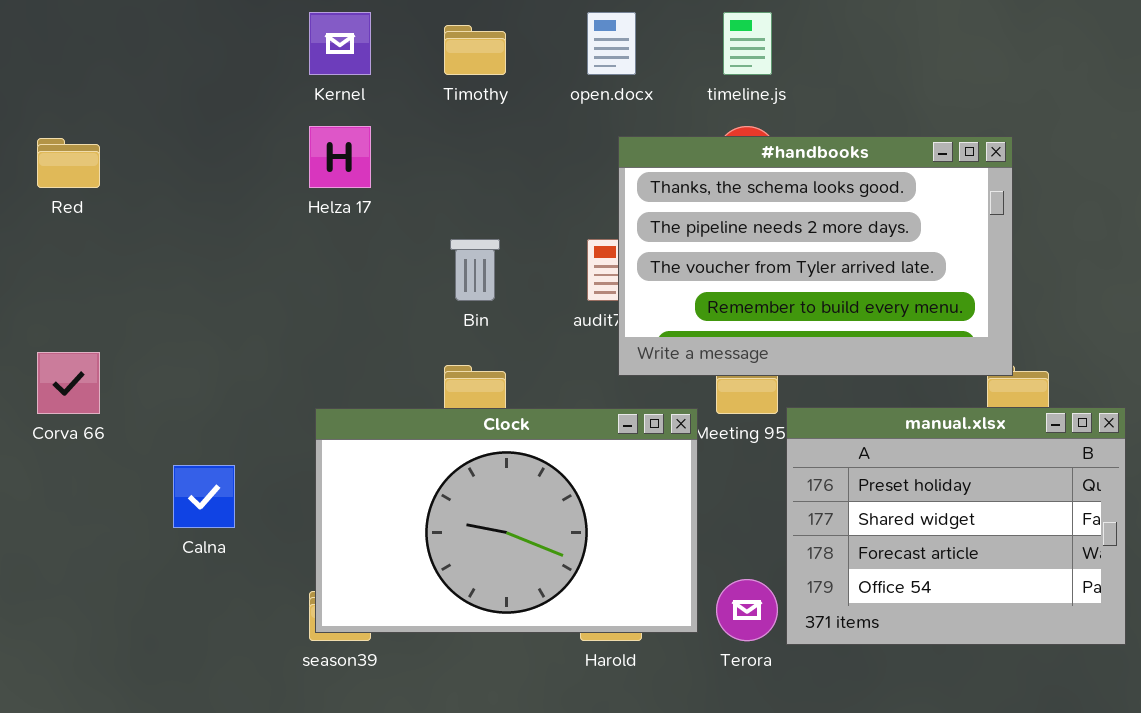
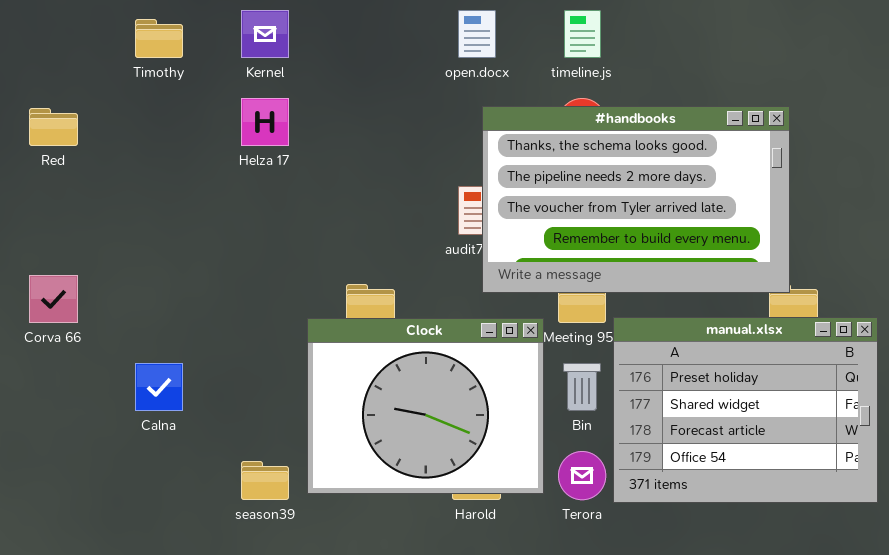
Timothy: [444,25,506,75] -> [135,19,183,58], moved
Bin: [450,239,500,301] -> [563,363,601,411], moved
Clock: [315,408,698,633] -> [307,318,544,494], resized

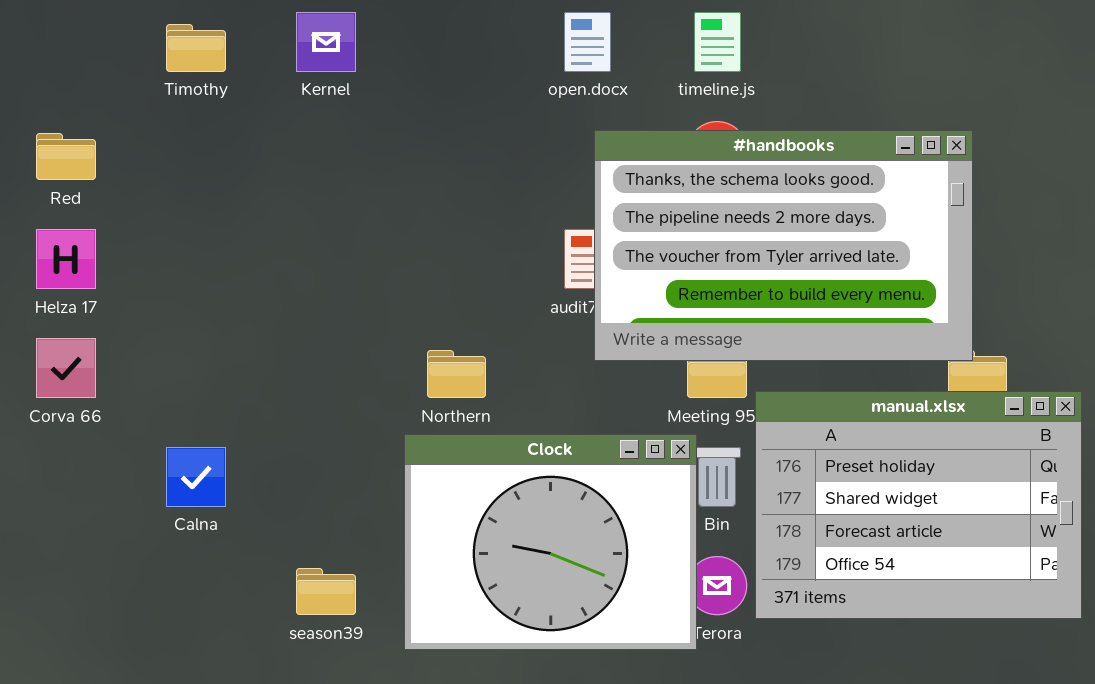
Helza 17: [241,98,289,146] -> [36,229,96,289], moved
Clock: [307,318,544,494] -> [404,434,697,650], moved

